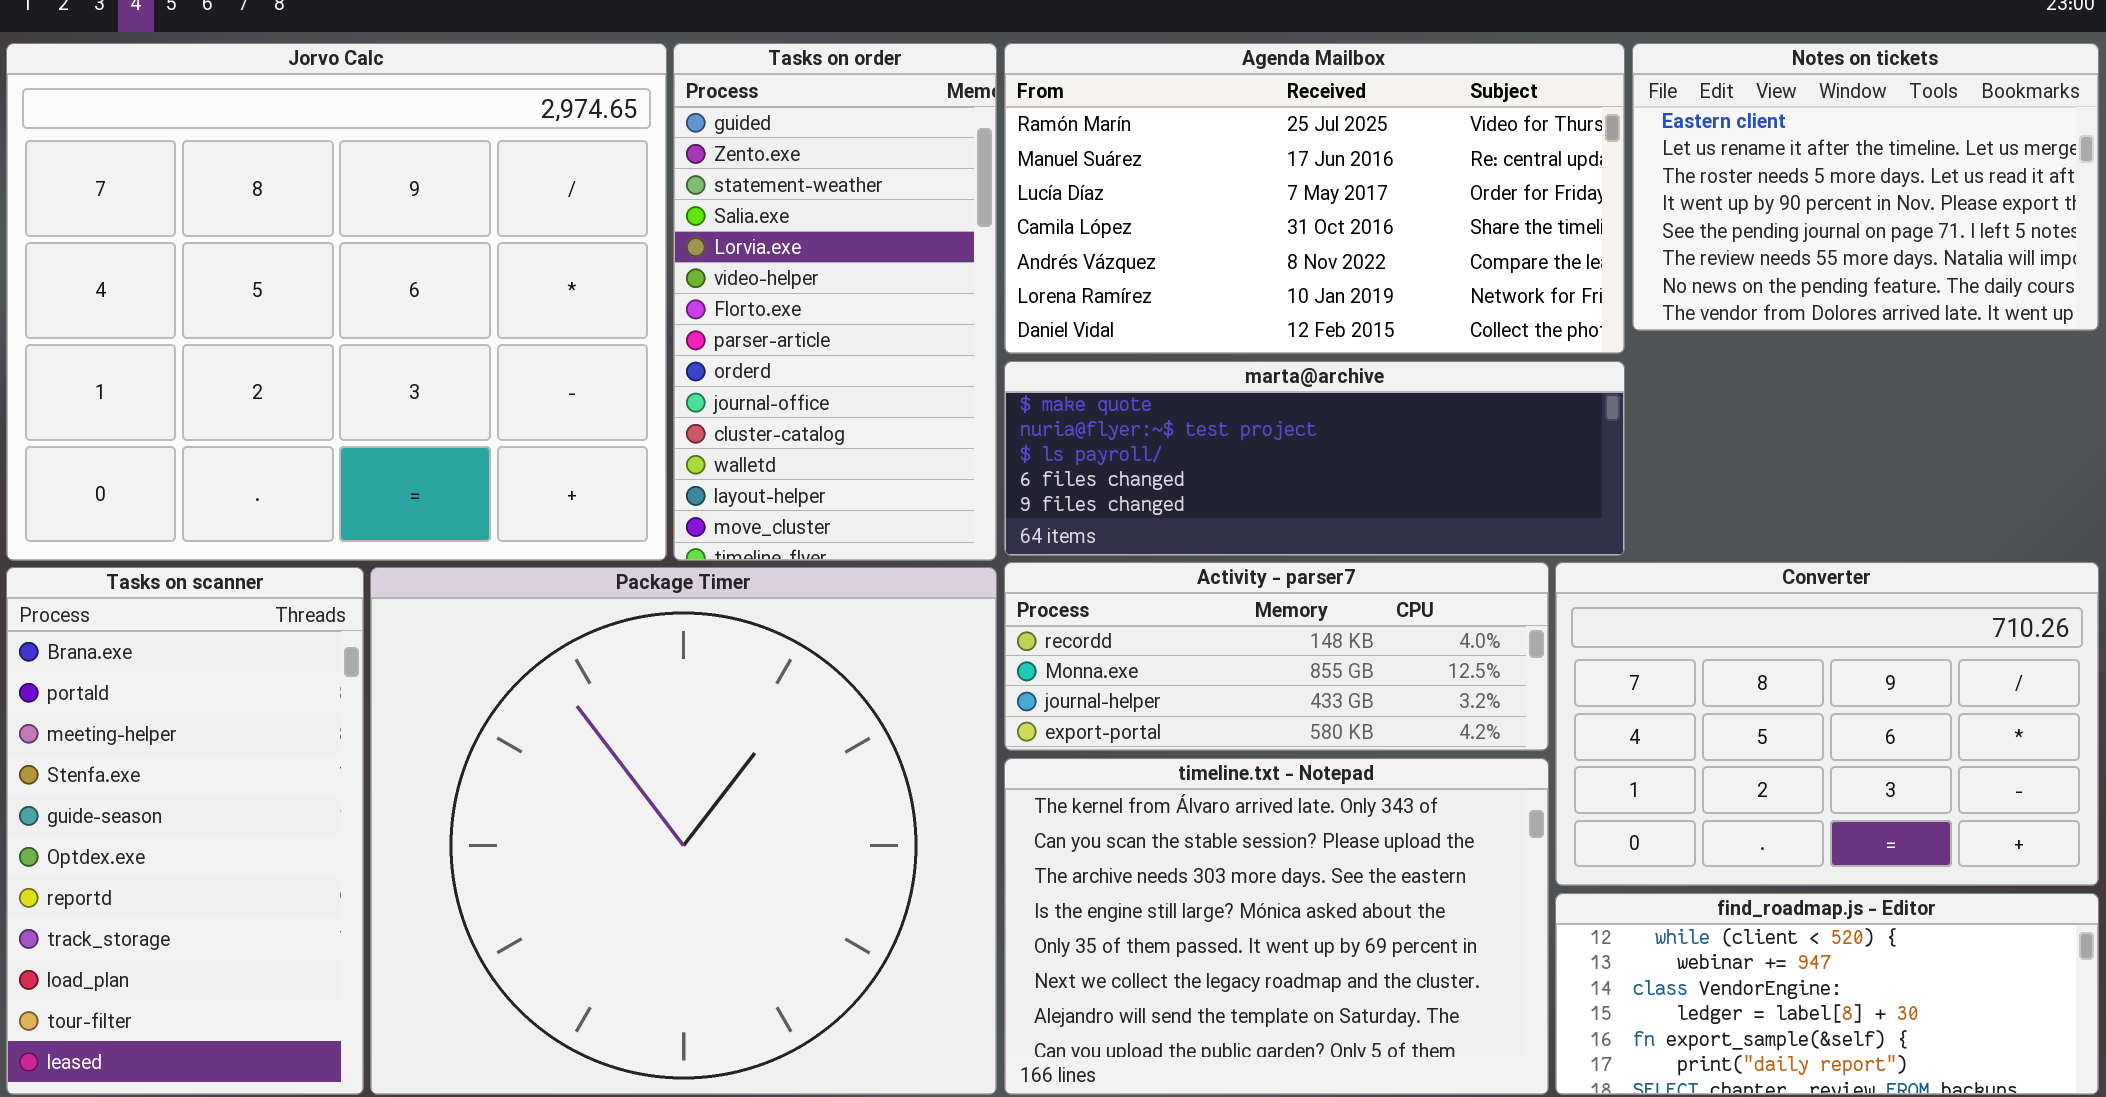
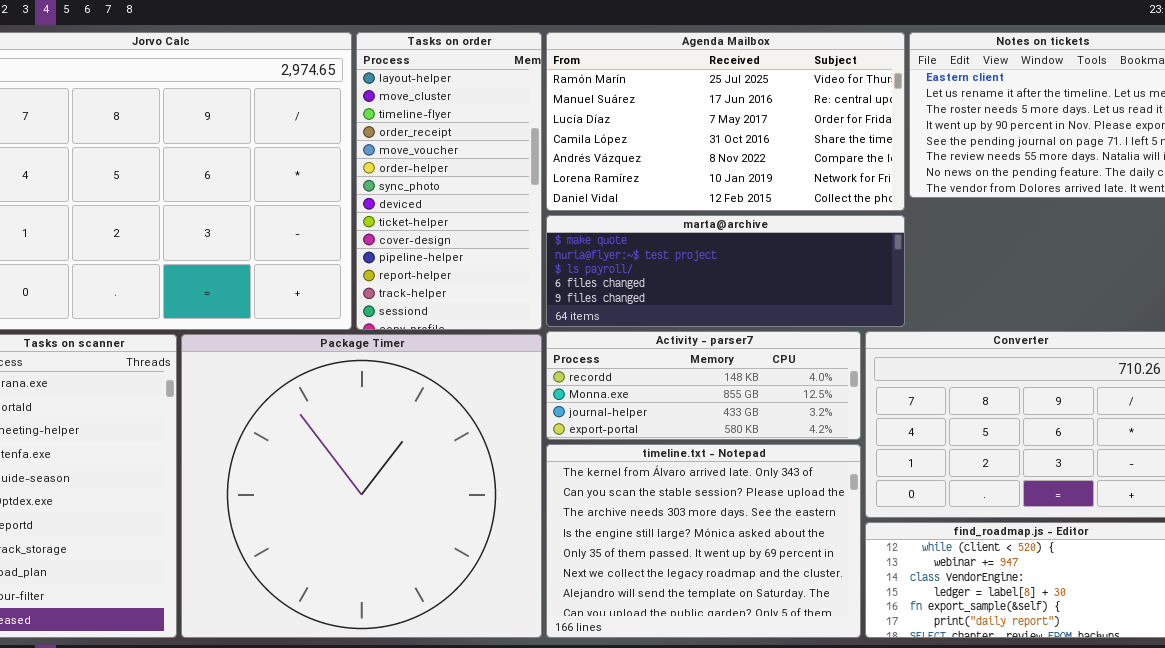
Tasks on order: [673,43,997,561] -> [356,32,542,330], scrolled down 12 rows

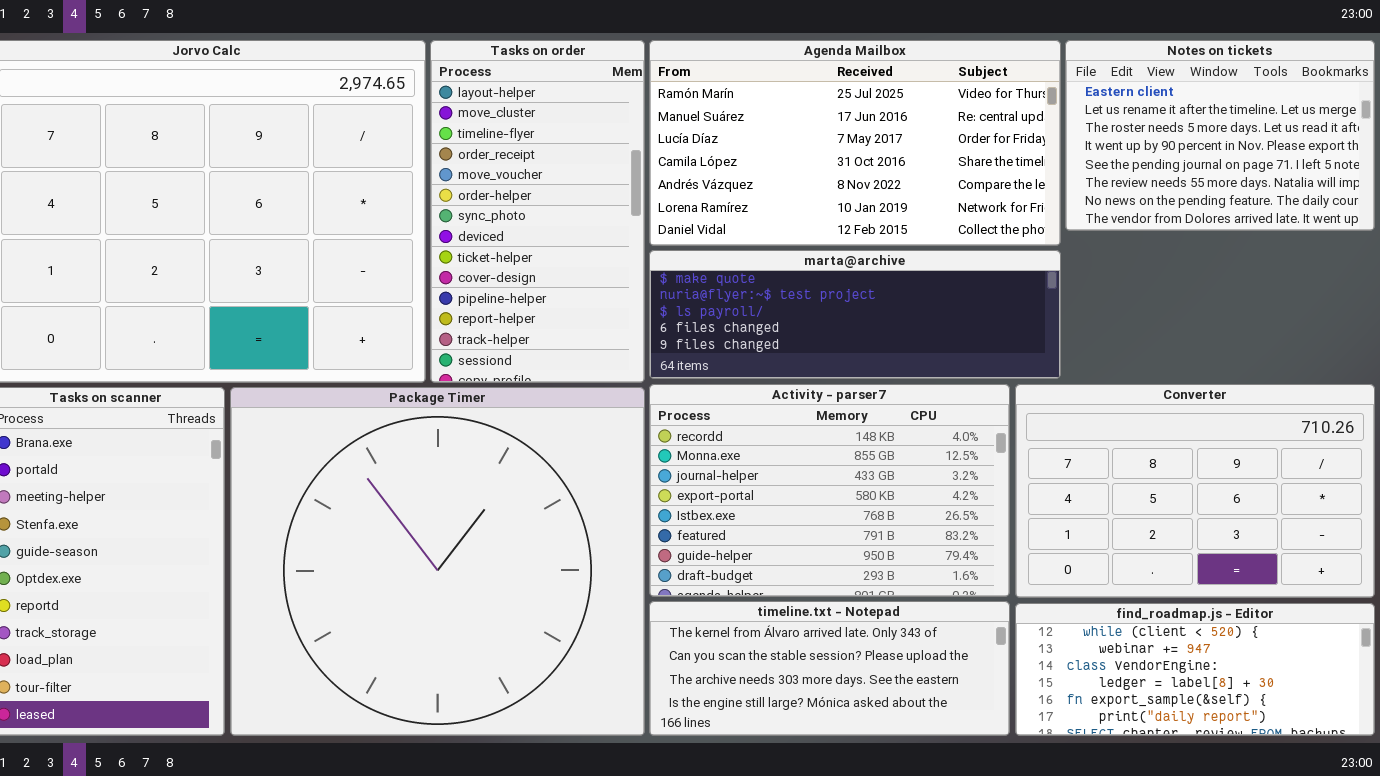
Activity - parser7: [546,331,861,440] -> [649,384,1010,597], resized
timeline.txt - Notepad: [546,444,861,638] -> [649,601,1010,736], resized

